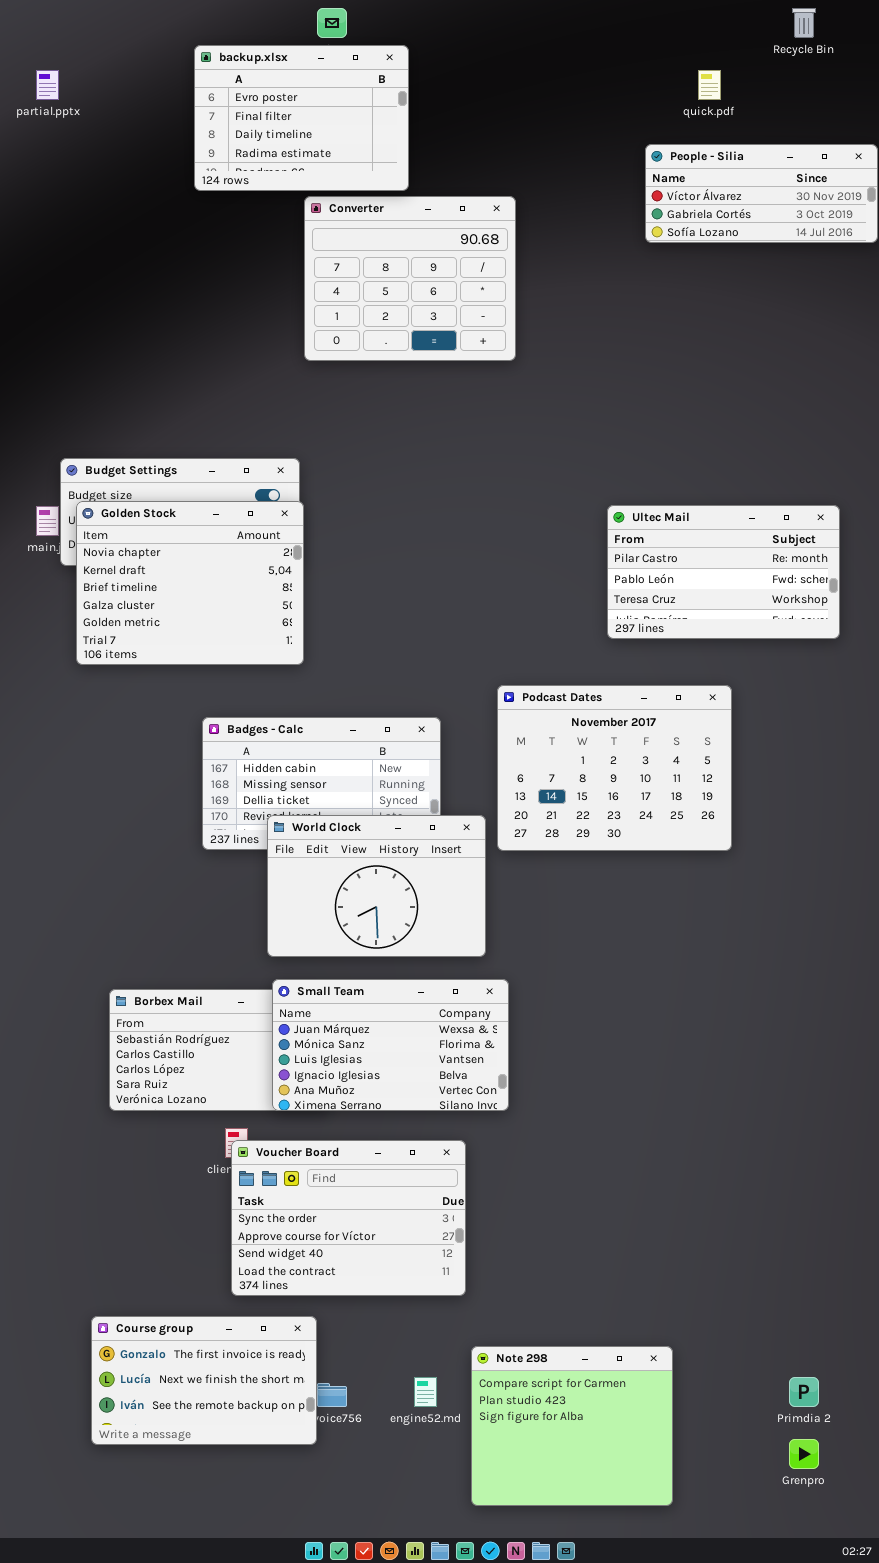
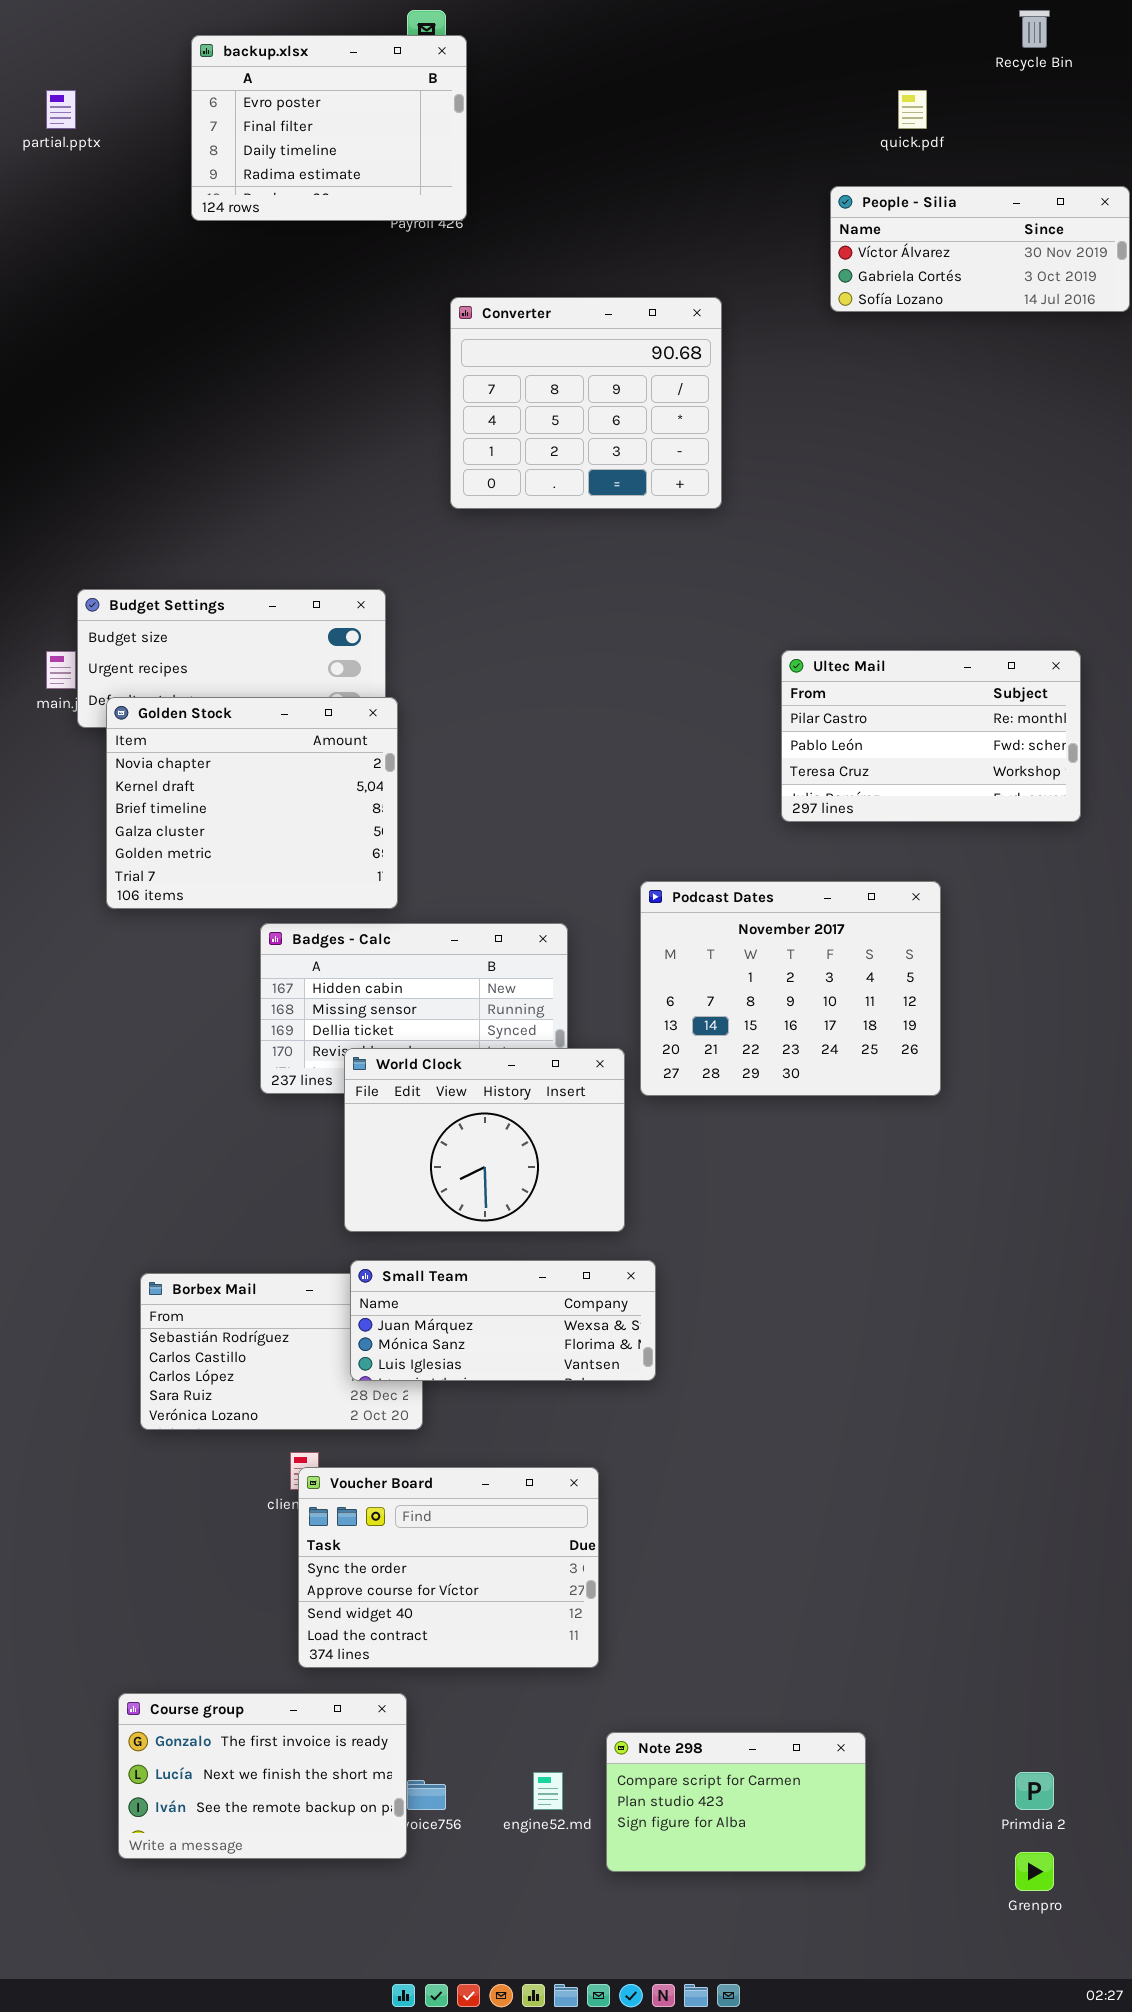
backup.xlsx: [194,45,409,191] -> [191,35,467,221], moved
Converter: [304,196,516,361] -> [450,297,722,509], moved
Golden Stock: [76,501,304,665] -> [106,697,398,909], moved
Small Team: [272,979,509,1111] -> [350,1260,656,1381], resized
Note 298: [471,1346,673,1506] -> [606,1732,866,1872], resized

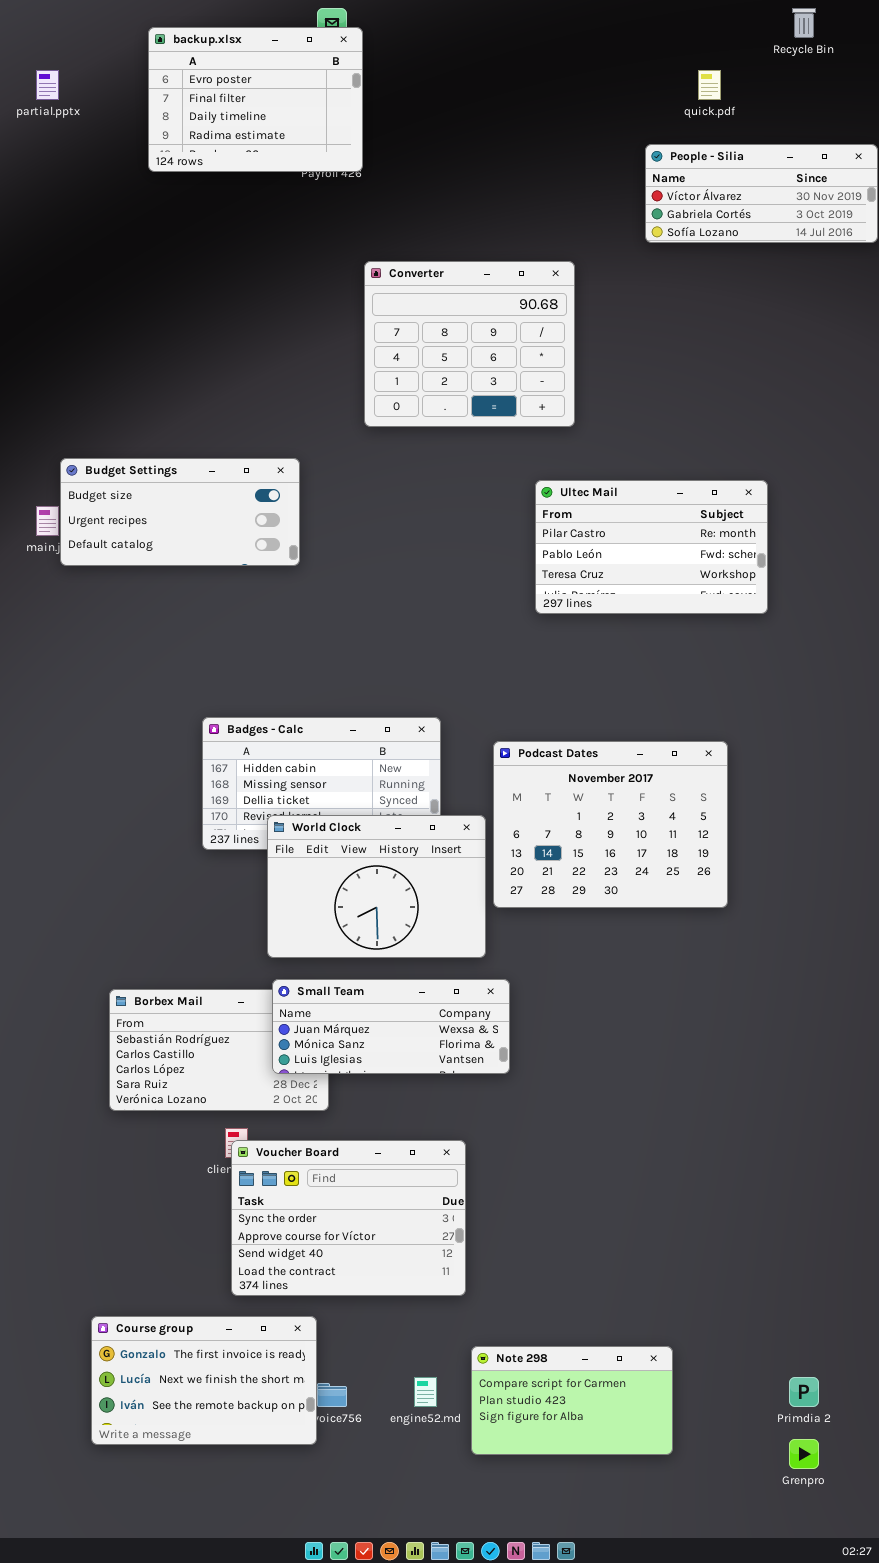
Converter: [450,297,722,509] -> [364,261,575,427], moved
Ultec Mail: [781,650,1081,822] -> [535,480,768,614], moved
Golden Stock: [106,697,398,909] -> none, closed
Podcast Dates: [640,881,941,1096] -> [493,741,728,908], moved

